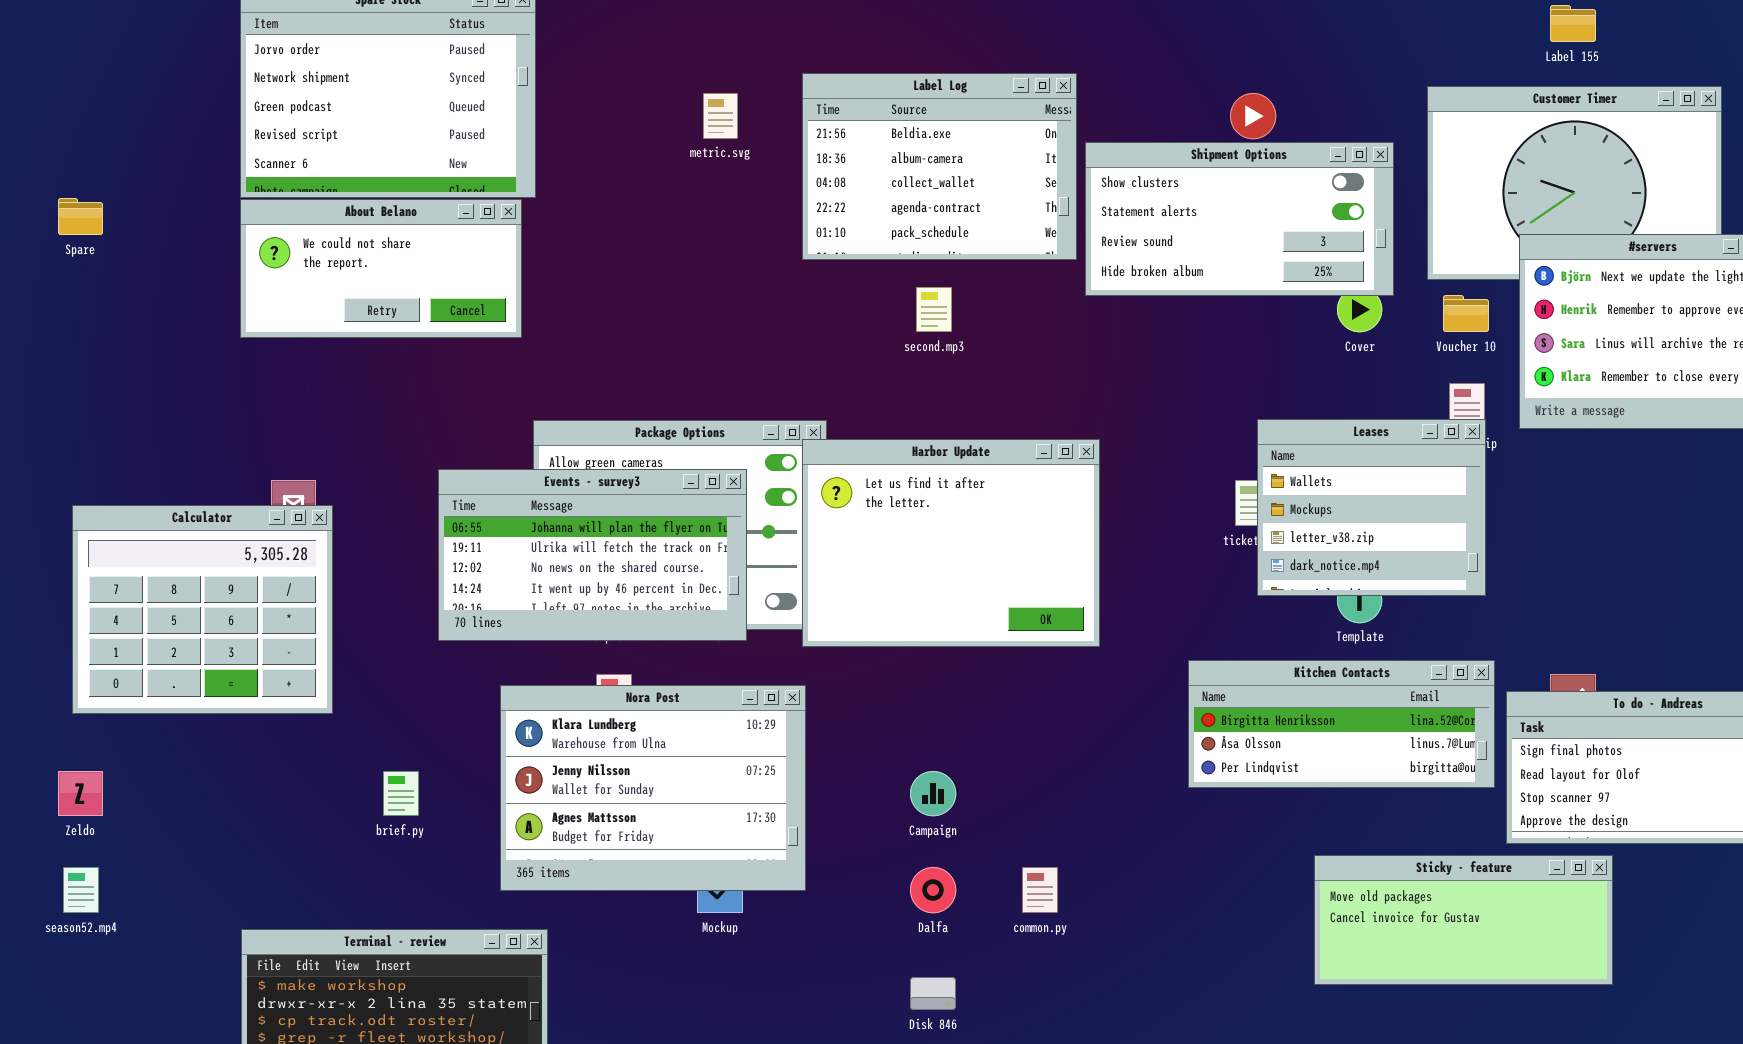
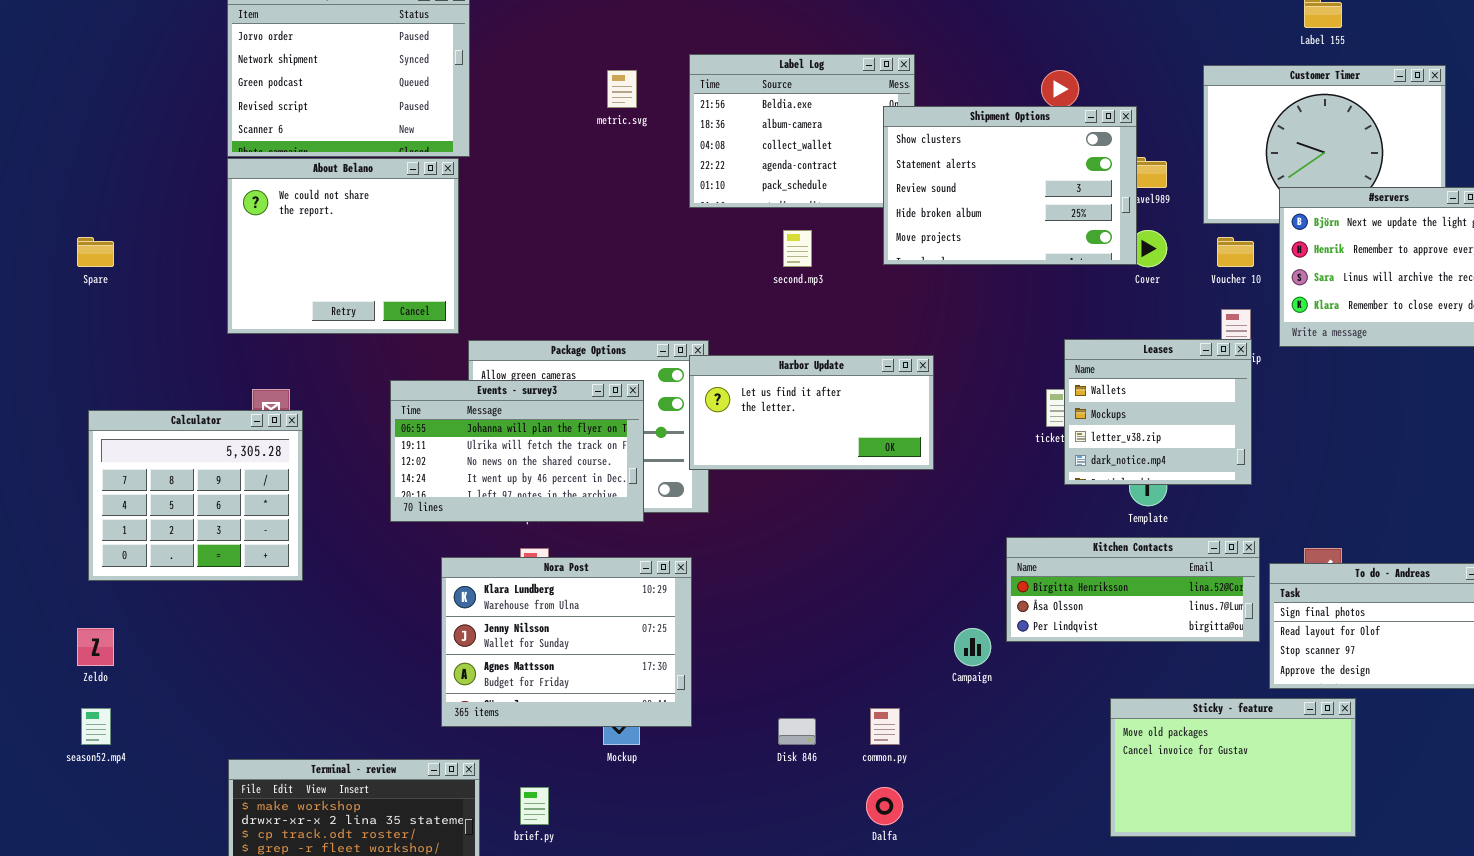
Shipment Options: [1085,142,1394,296] -> [883,106,1137,265], moved, resized
Spare: [58,198,103,235] -> [77,237,114,267], moved
About Belano: [240,199,522,338] -> [227,158,459,334], resized
Harbor Update: [802,439,1100,647] -> [689,355,934,470], resized
brief.py: [383,771,419,816] -> [520,787,549,825], moved
Campaign: [910,771,956,816] -> [954,628,991,666], moved
Sticky - feature: [1314,855,1613,985] -> [1110,698,1356,837], resized
Dalfa: [910,867,956,913] -> [866,787,903,825], moved
Disk 846: [910,977,956,1010] -> [778,718,816,745], moved

